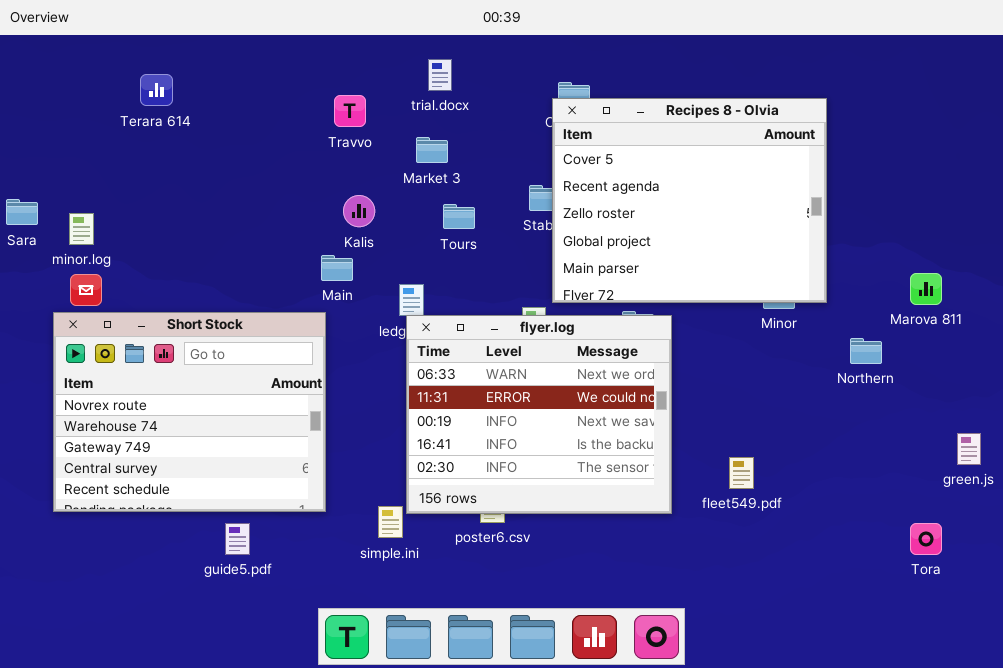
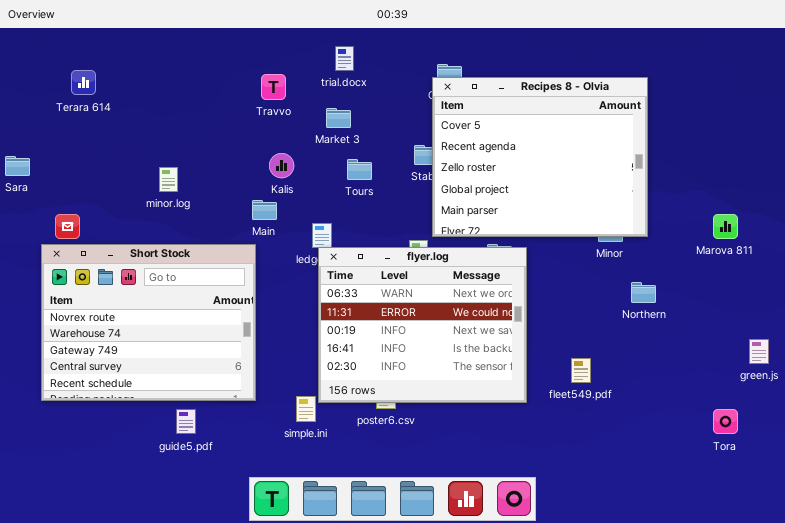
Terara 614: [140,74,173,106] -> [71,70,96,95], moved
minor.log: [69,213,94,245] -> [159,167,178,192], moved
Northern: [850,338,882,364] -> [631,282,656,303], moved

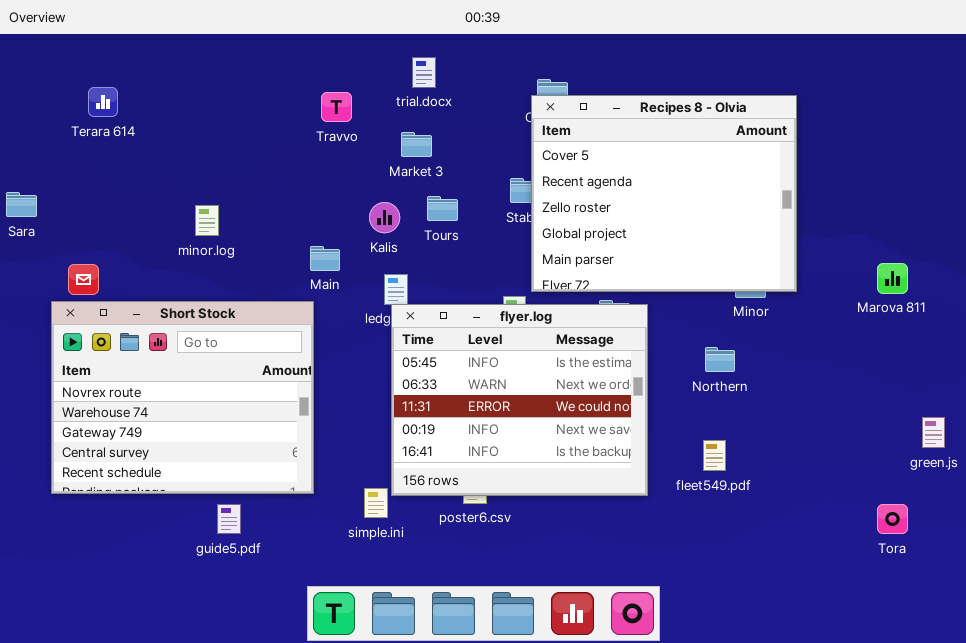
Kalis: [269,153,294,178] -> [369,202,400,233], moved
flyer.log: [318,247,527,403] -> [391,304,648,496], scrolled up 1 row
Northern: [631,282,656,303] -> [705,347,735,372], moved

